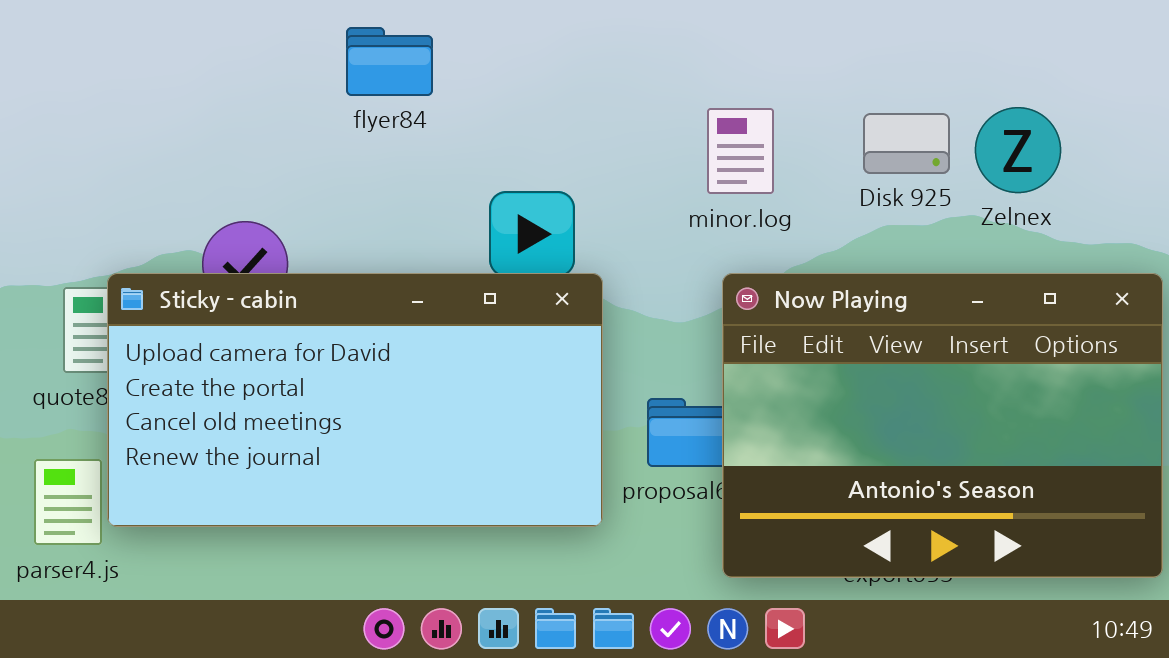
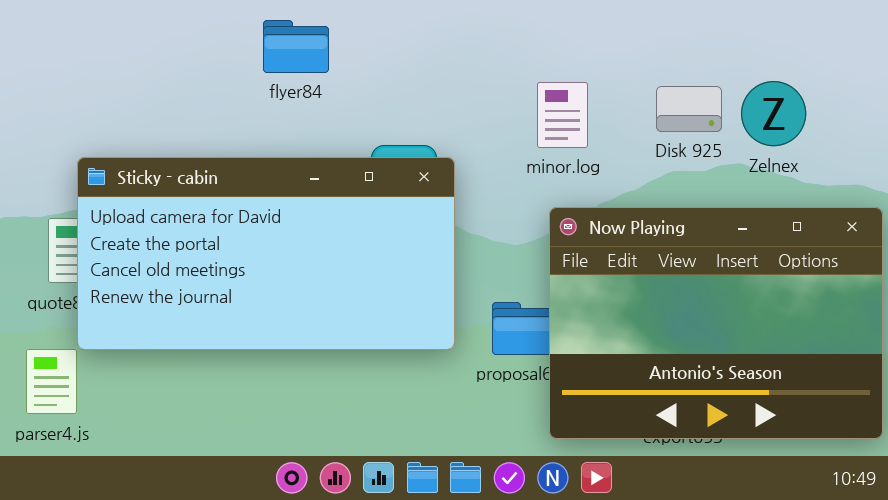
Sticky - cabin: [107,273,603,527] -> [77,157,455,350], moved

